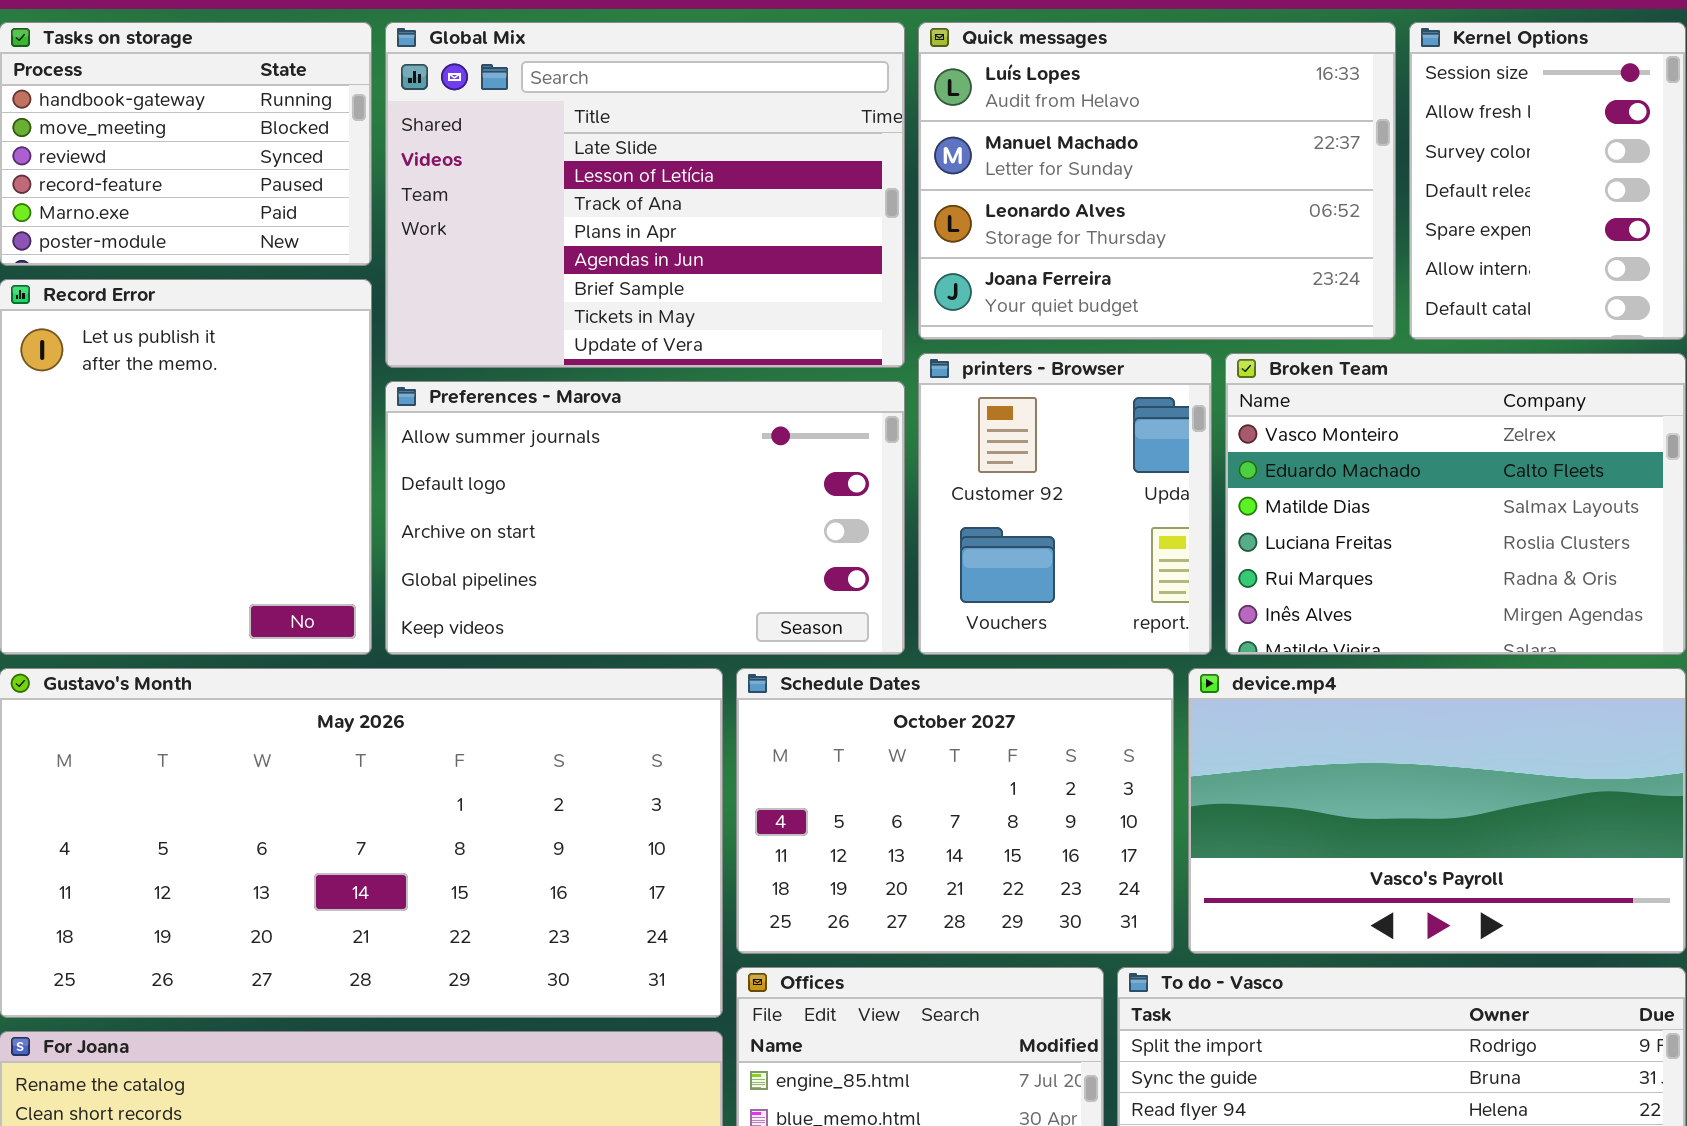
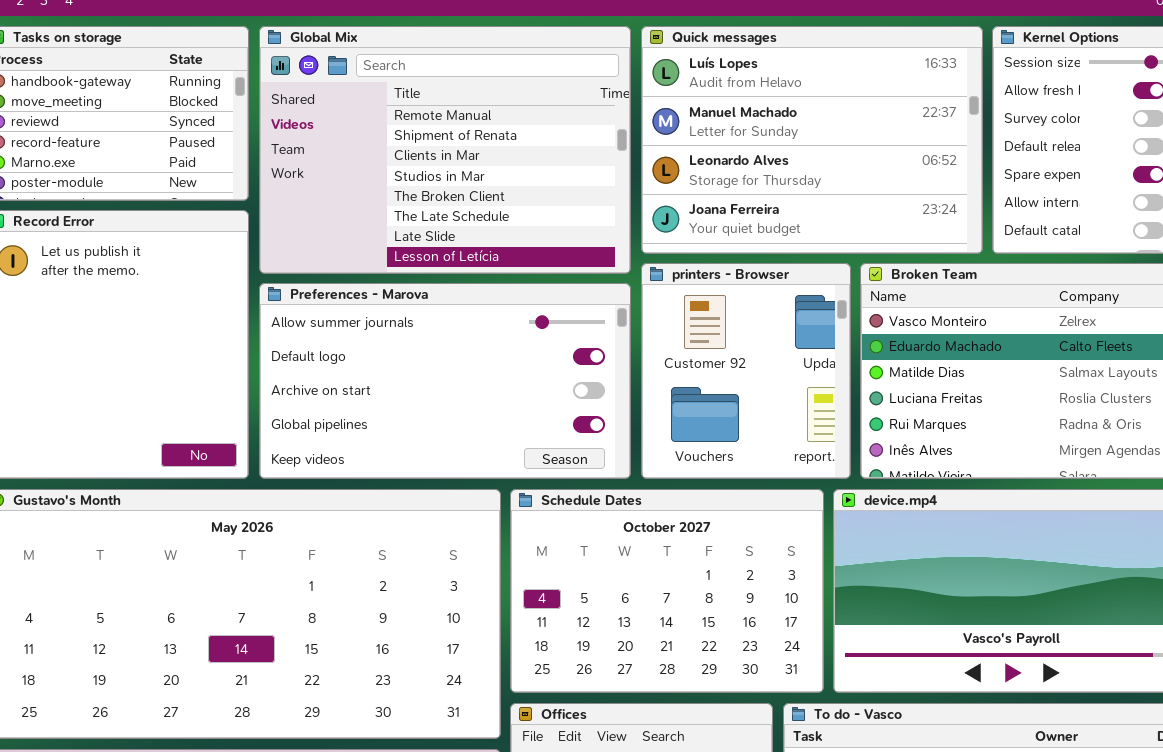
Global Mix: [385,22,905,368] -> [259,26,631,274], scrolled up 6 rows

